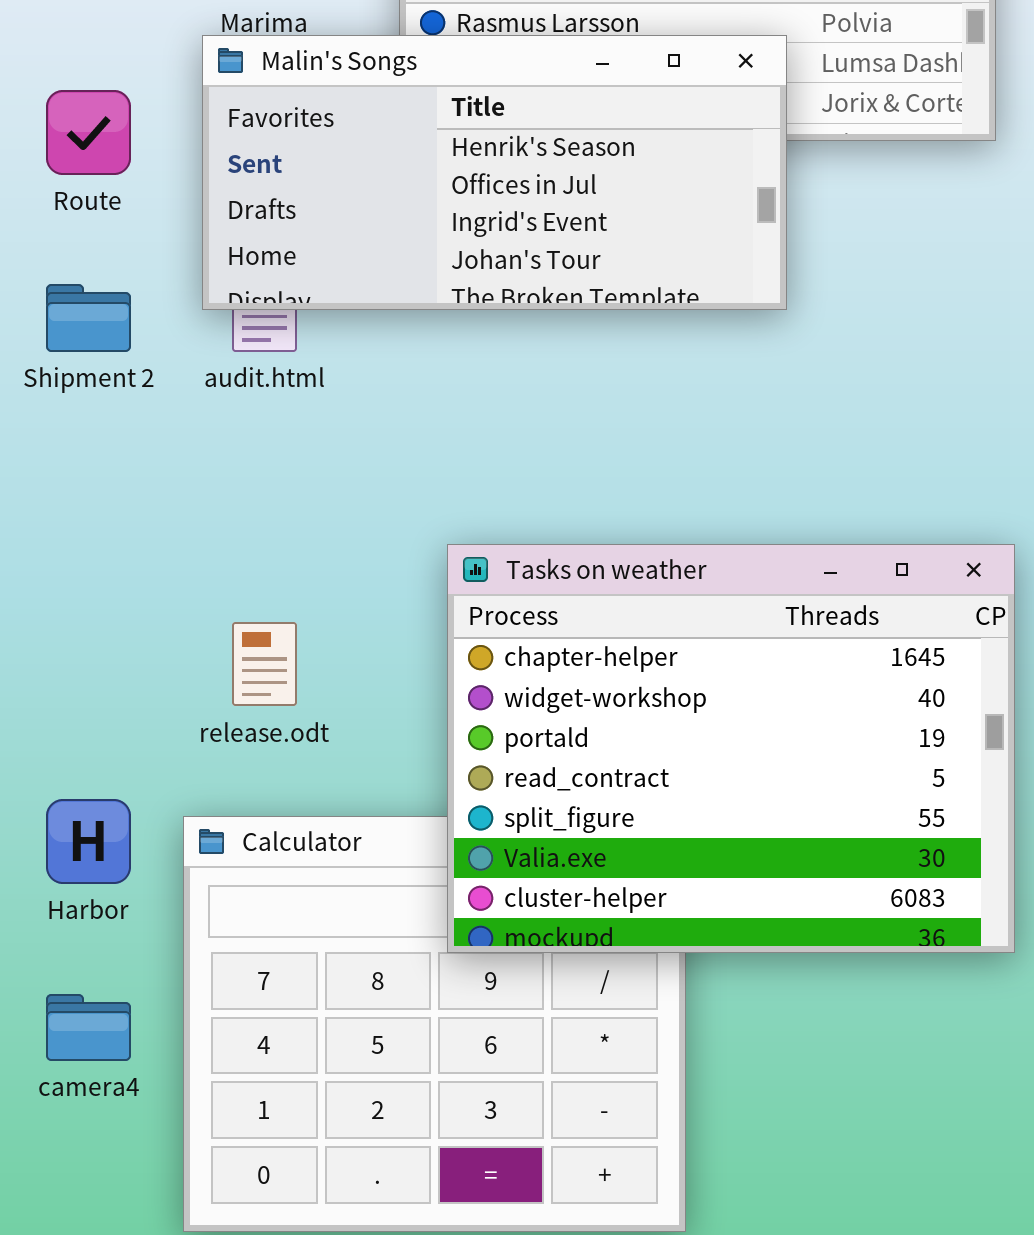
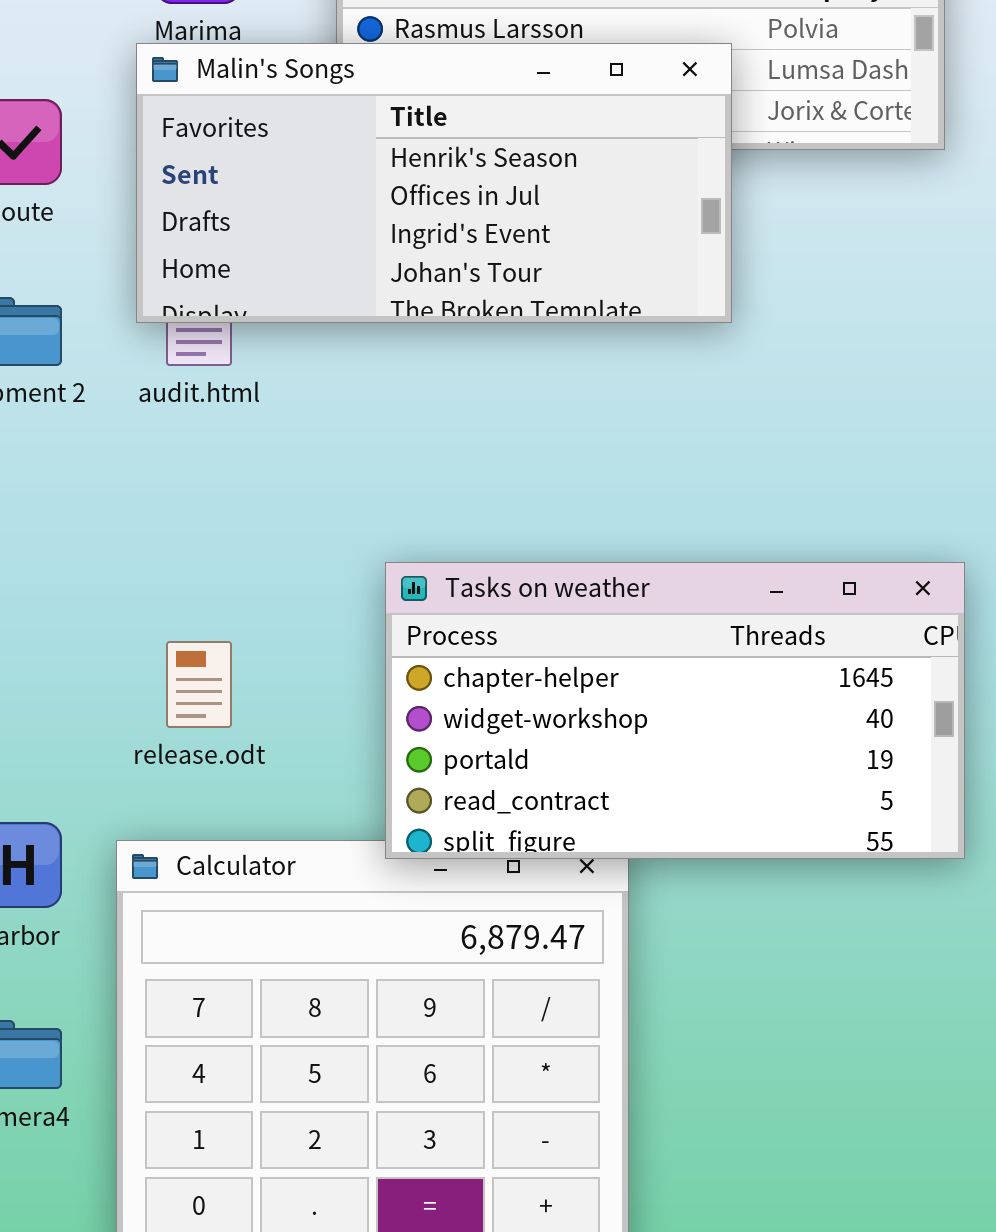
Tasks on weather: [447,544,1015,953] -> [385,562,965,859], resized

